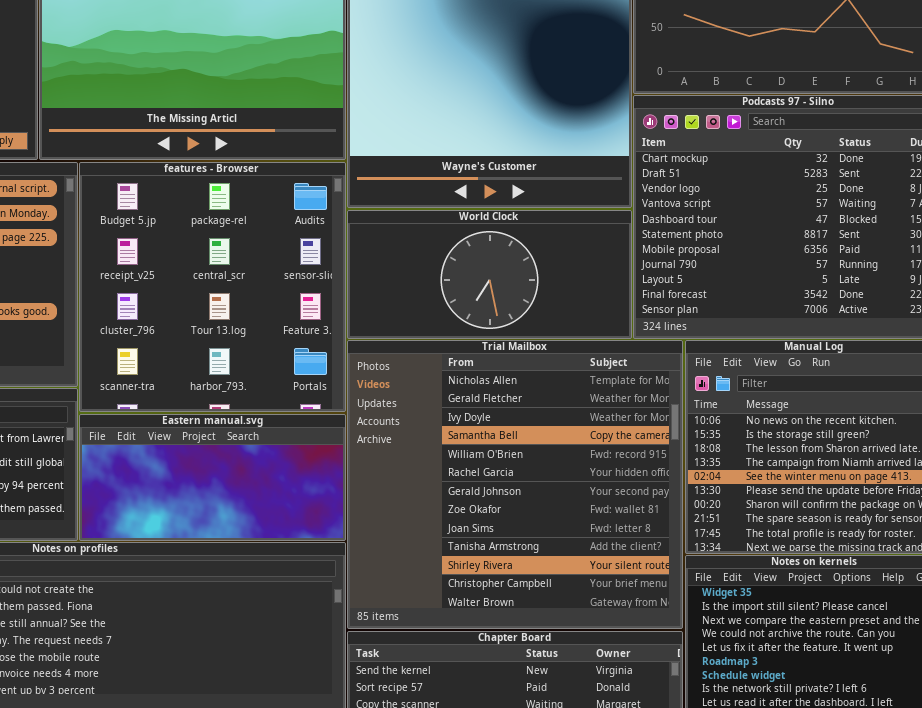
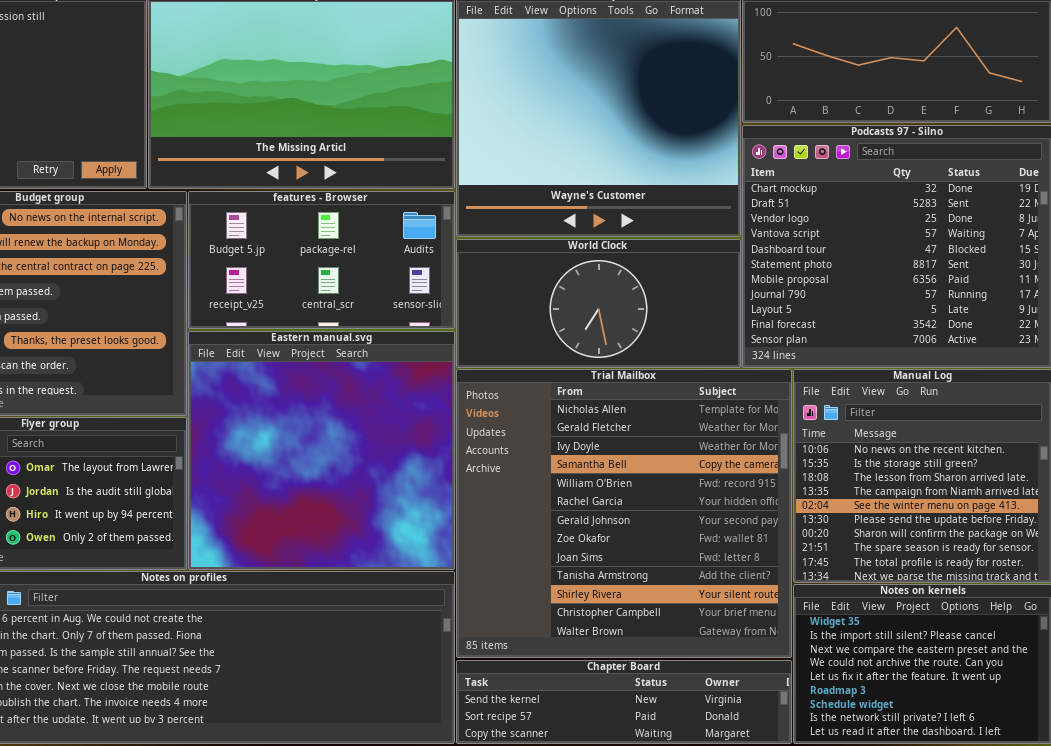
features - Browser: [79,162,346,412] -> [188,191,455,329], resized
Eastern manual.svg: [79,414,346,541] -> [188,331,455,570], resized

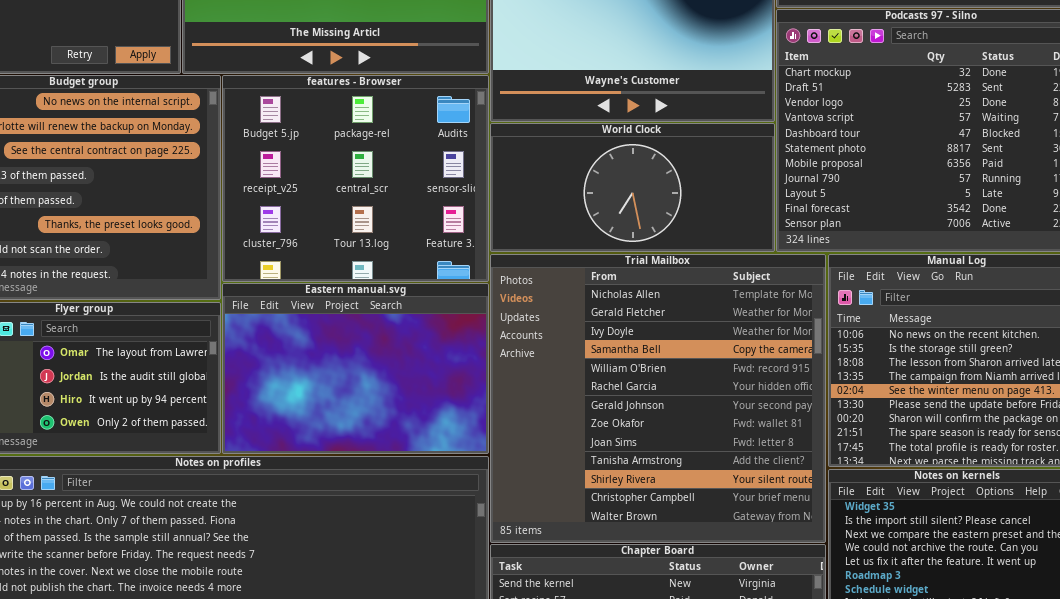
features - Browser: [188,191,455,329] -> [222,75,489,282], resized
Eastern manual.svg: [188,331,455,570] -> [222,283,489,454], resized

